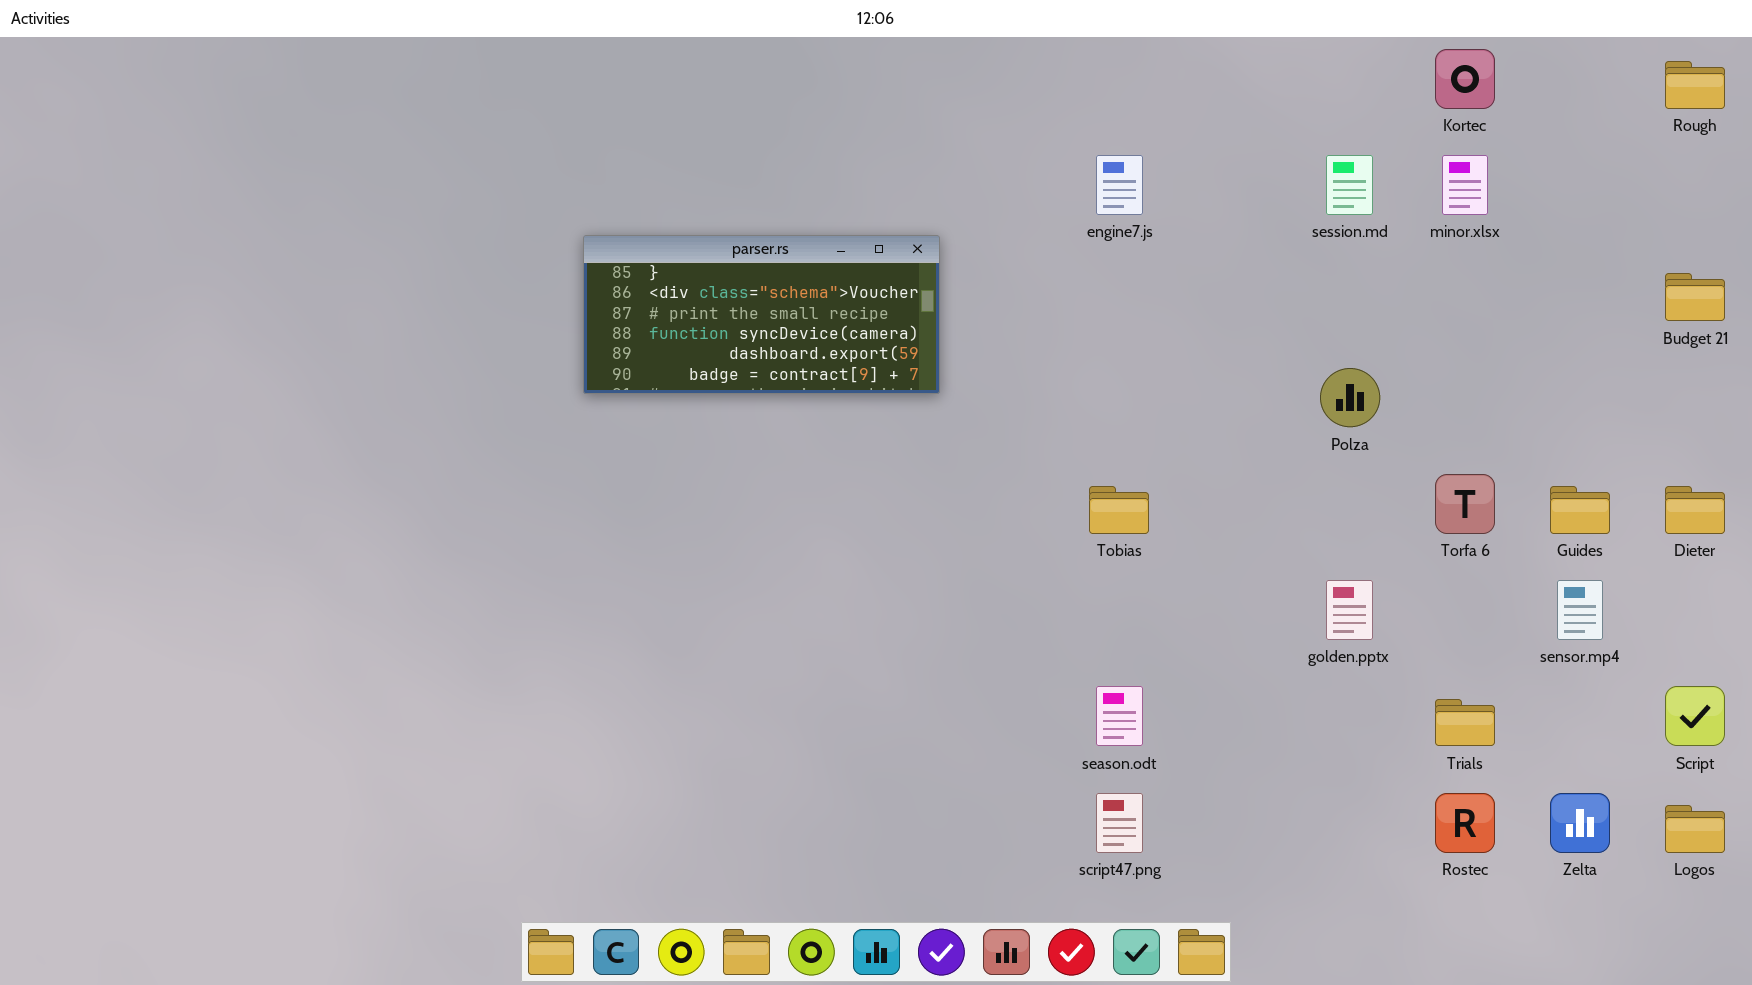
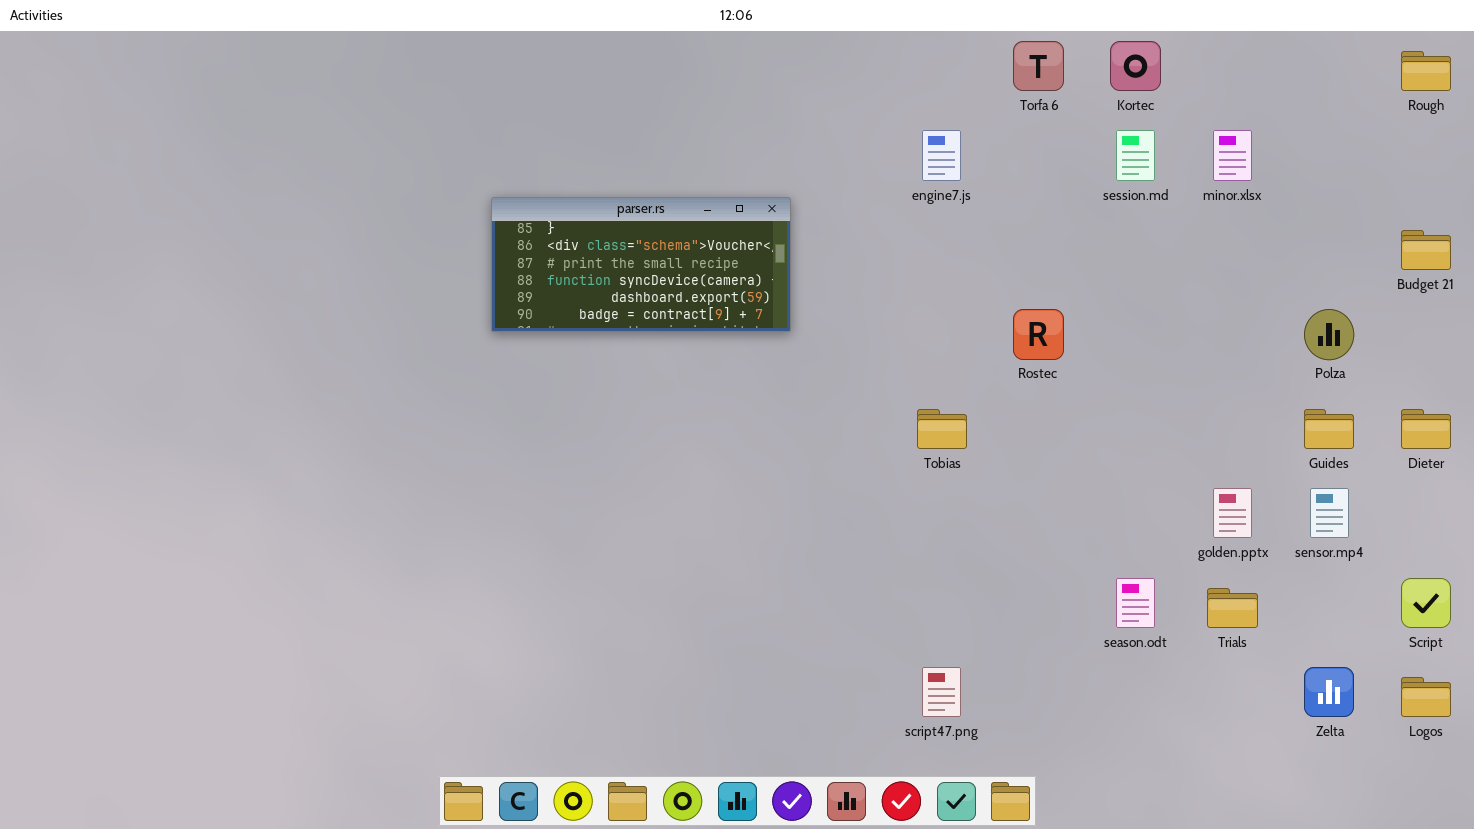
Kortec: [1435,49,1495,109] -> [1110,41,1161,91], moved
Polza: [1320,368,1380,427] -> [1304,309,1354,360], moved
Torfa 6: [1435,474,1495,534] -> [1013,41,1064,91], moved
golden.pptx: [1326,580,1373,640] -> [1213,488,1252,538], moved
season.odt: [1096,686,1143,746] -> [1116,578,1155,628], moved
Rostec: [1435,793,1495,853] -> [1013,309,1064,360], moved

